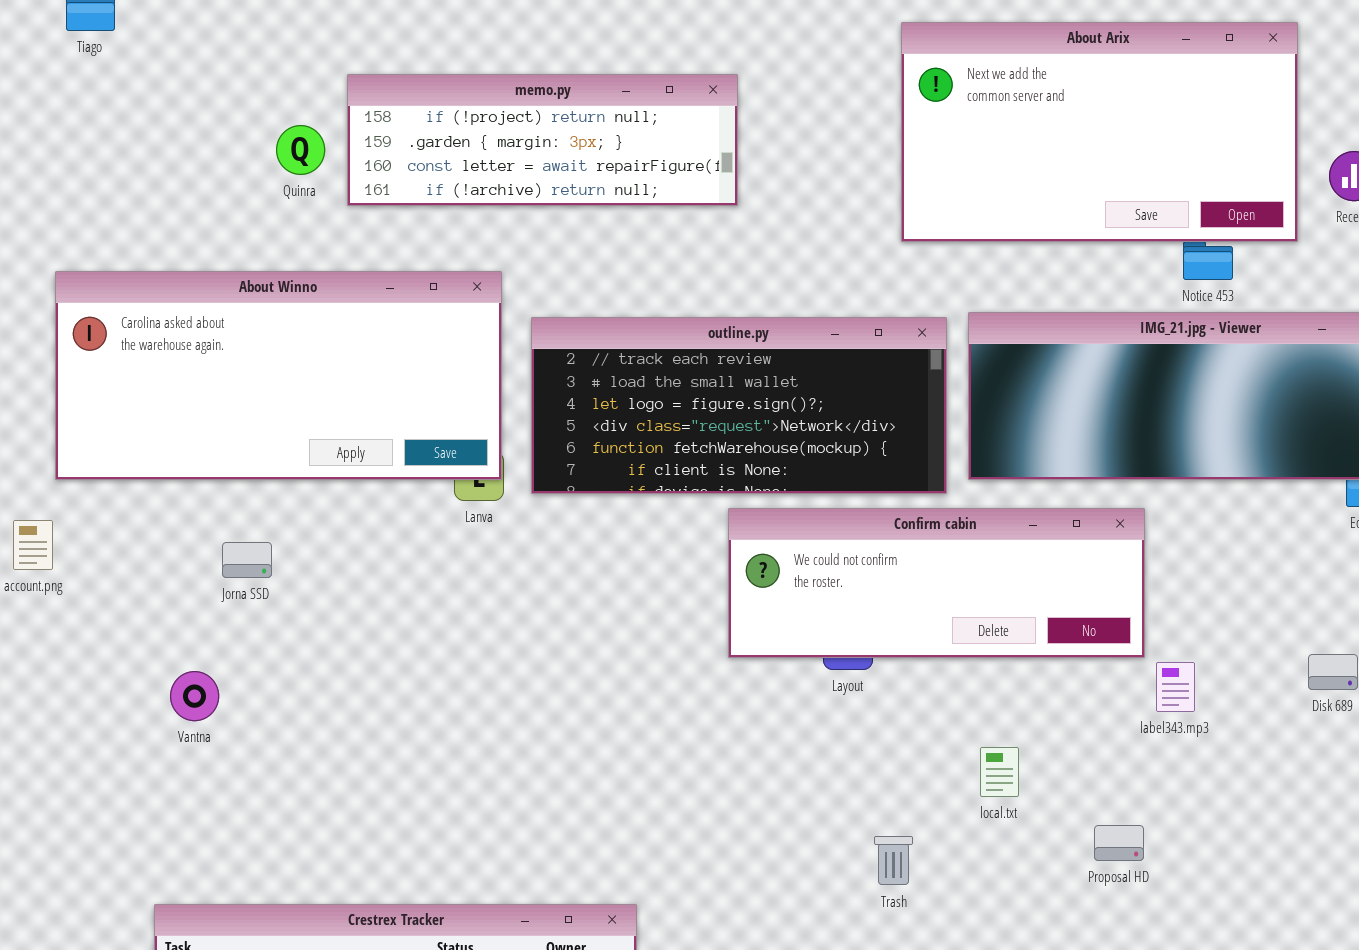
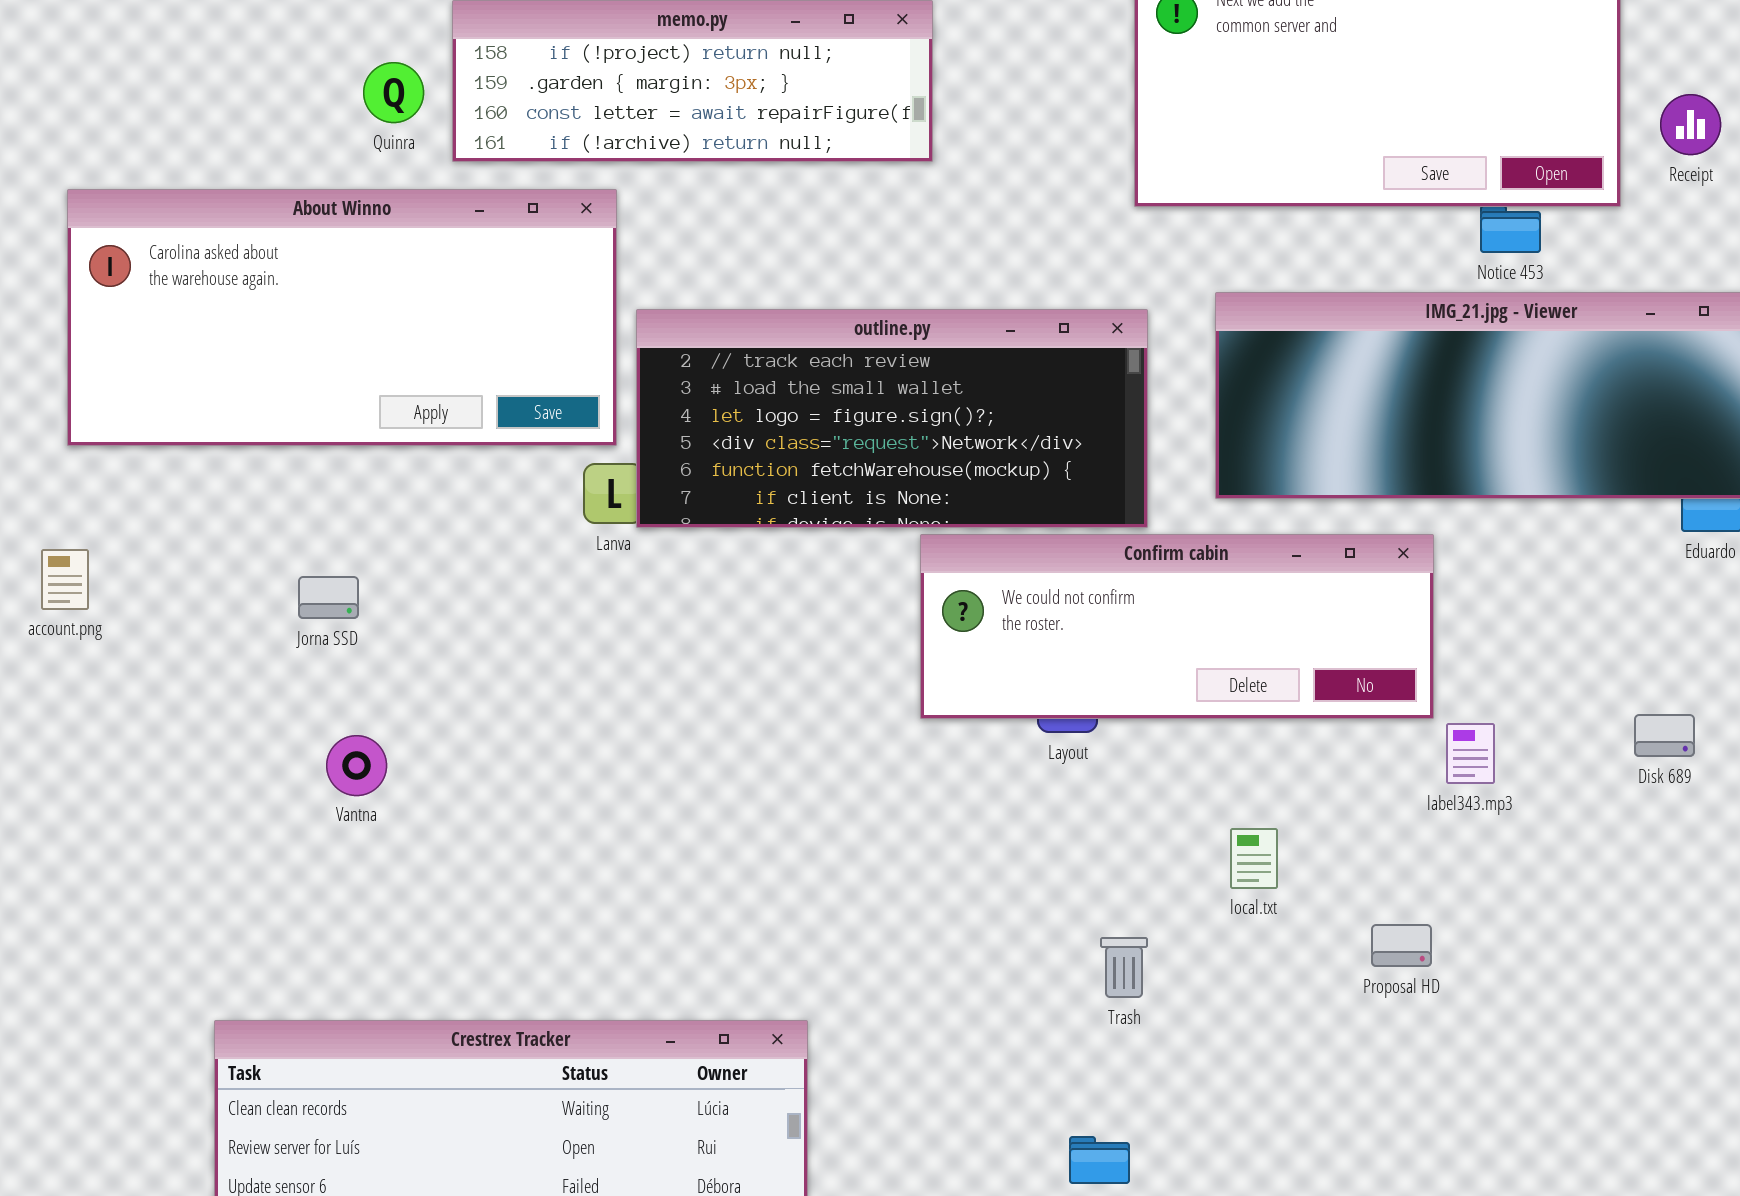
About Winno: [55,271,502,480] -> [67,189,617,446], moved
outline.py: [531,317,947,494] -> [636,309,1148,528], moved
Vantna: [170,671,219,721] -> [326,735,387,796], moved

